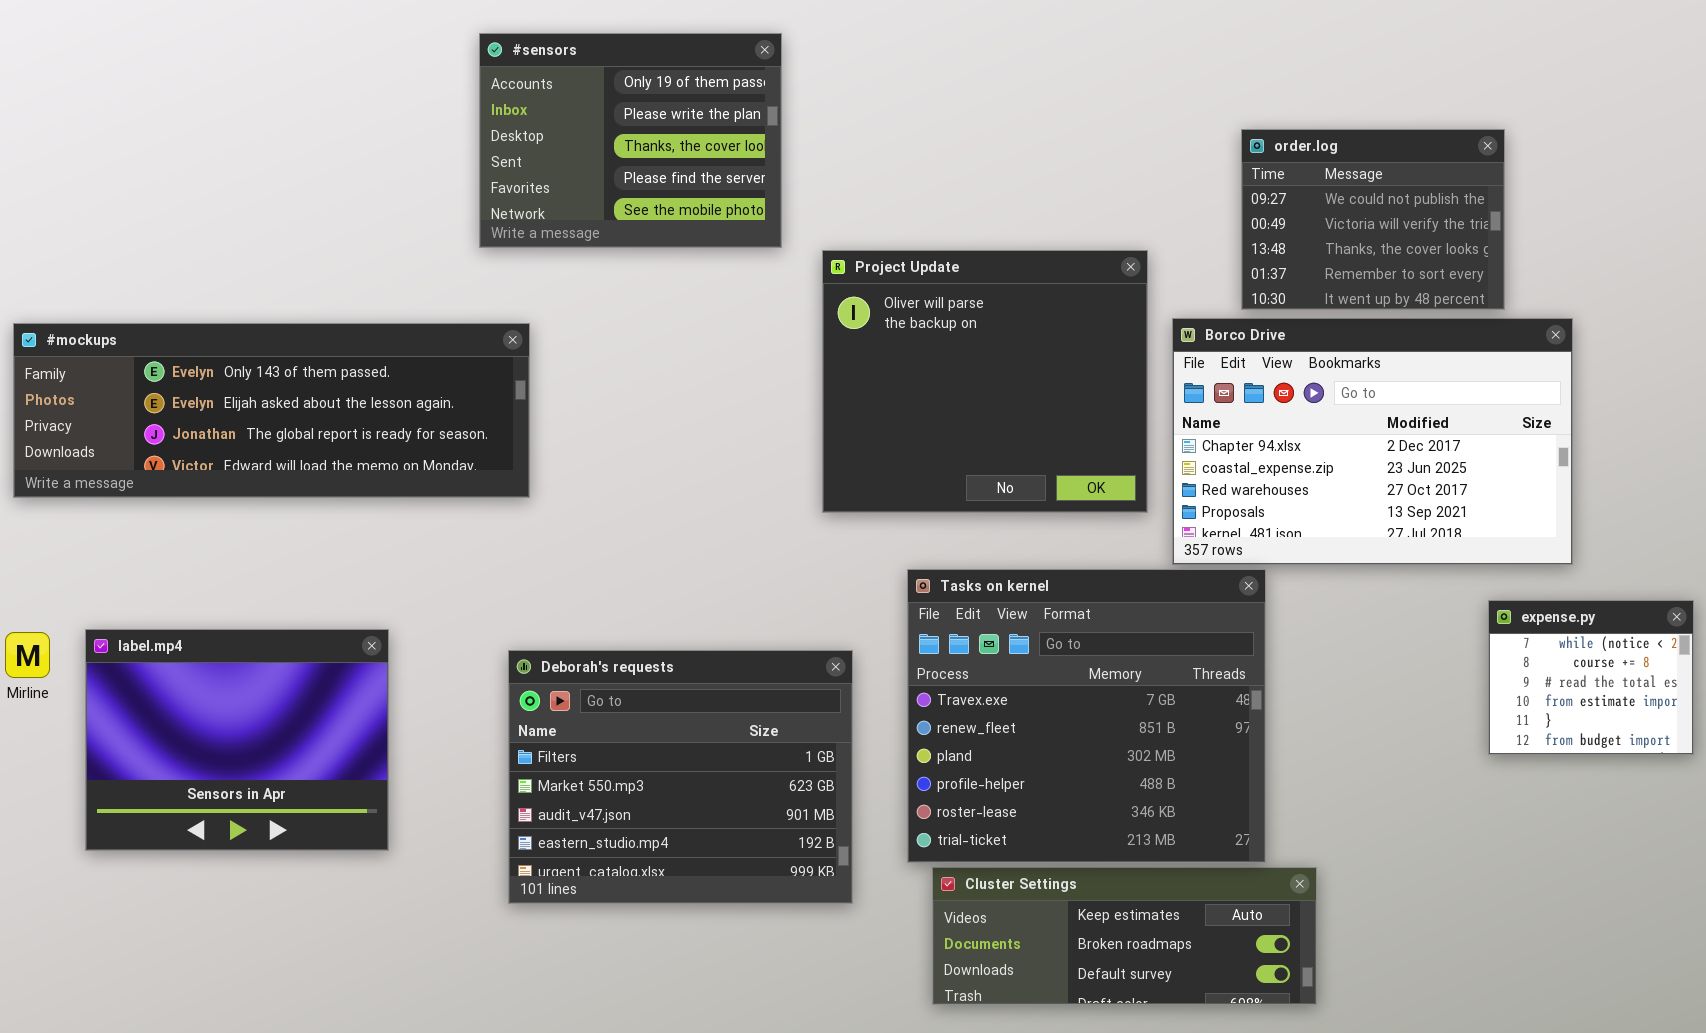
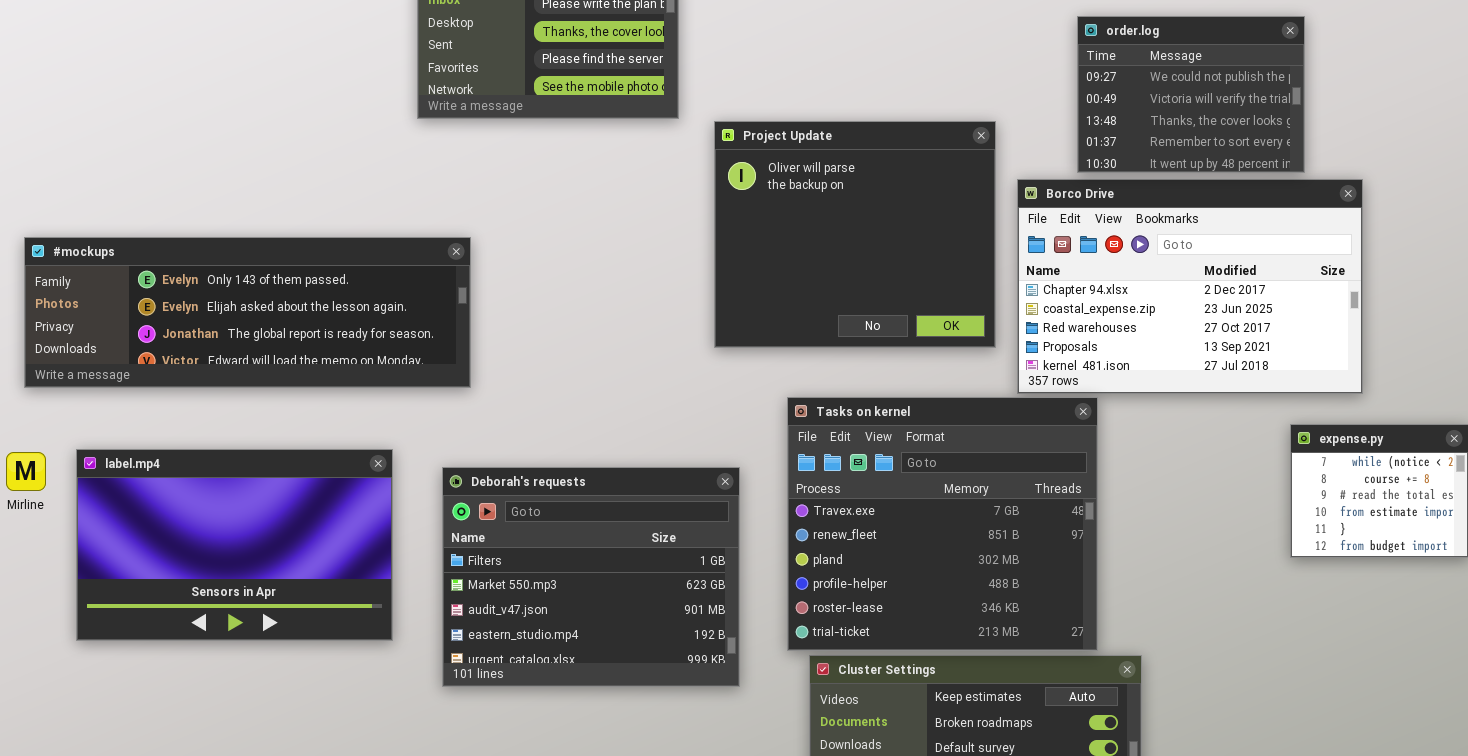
#mockups: [13,323,530,498] -> [24,237,471,388], moved
label.mp4: [85,629,389,851] -> [76,449,393,641], resized

